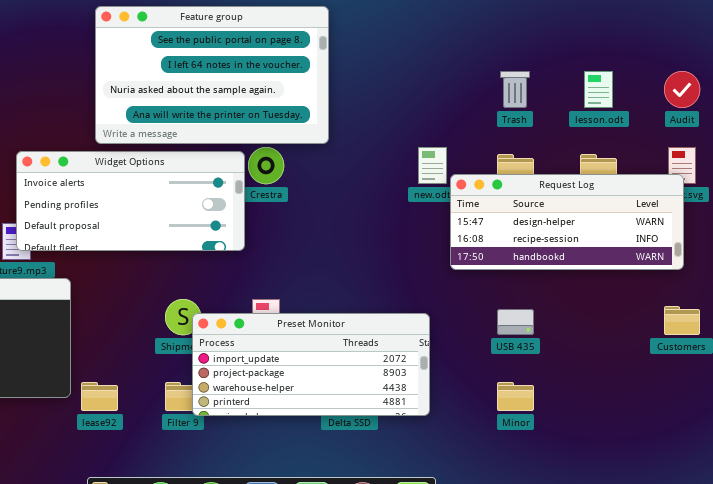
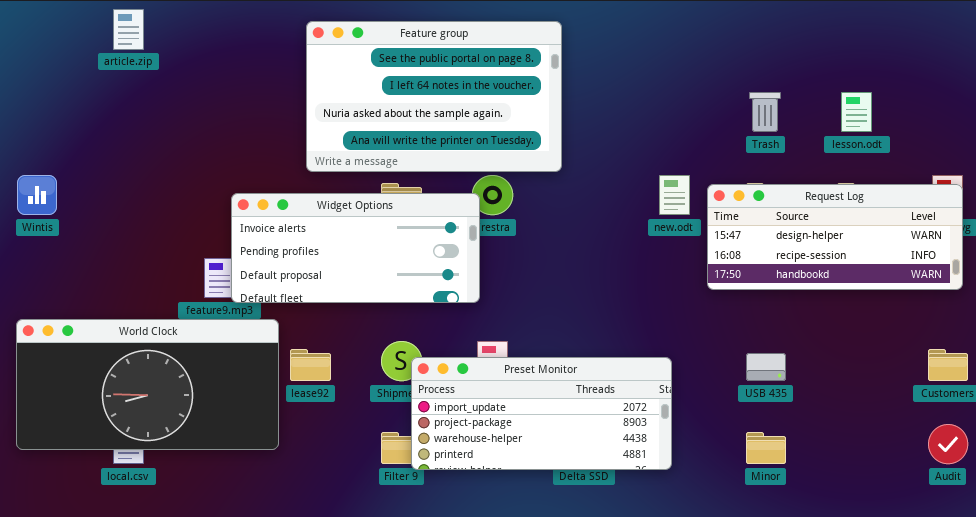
Audit: [664,71,700,108] -> [928,424,968,464], moved
Widget Options: [16,151,245,251] -> [231,193,480,303], moved
Request Log: [450,174,684,270] -> [707,184,963,290], moved
lease92: [81,382,118,411] -> [290,349,331,381], moved

